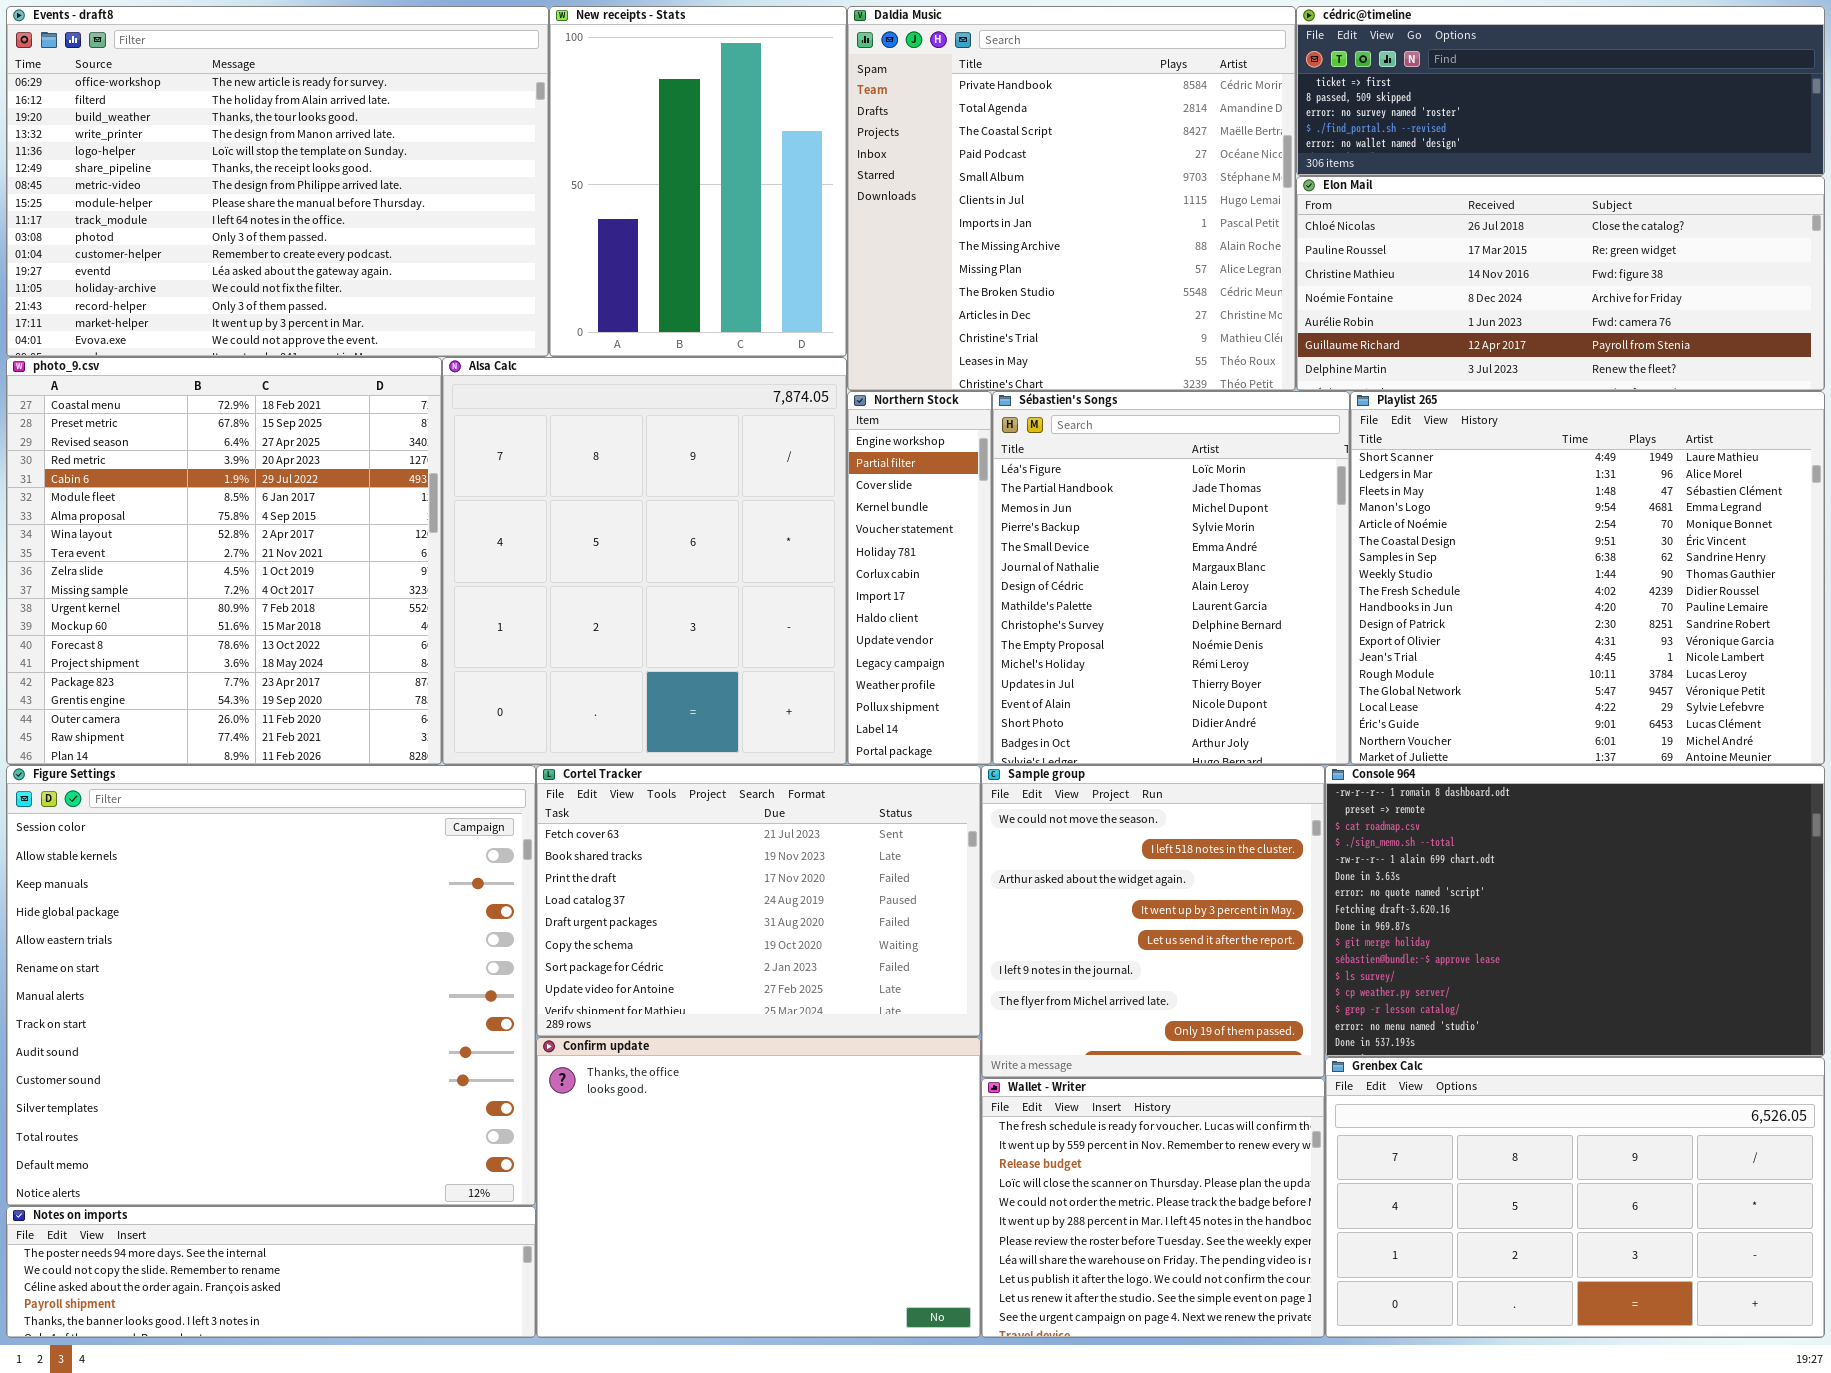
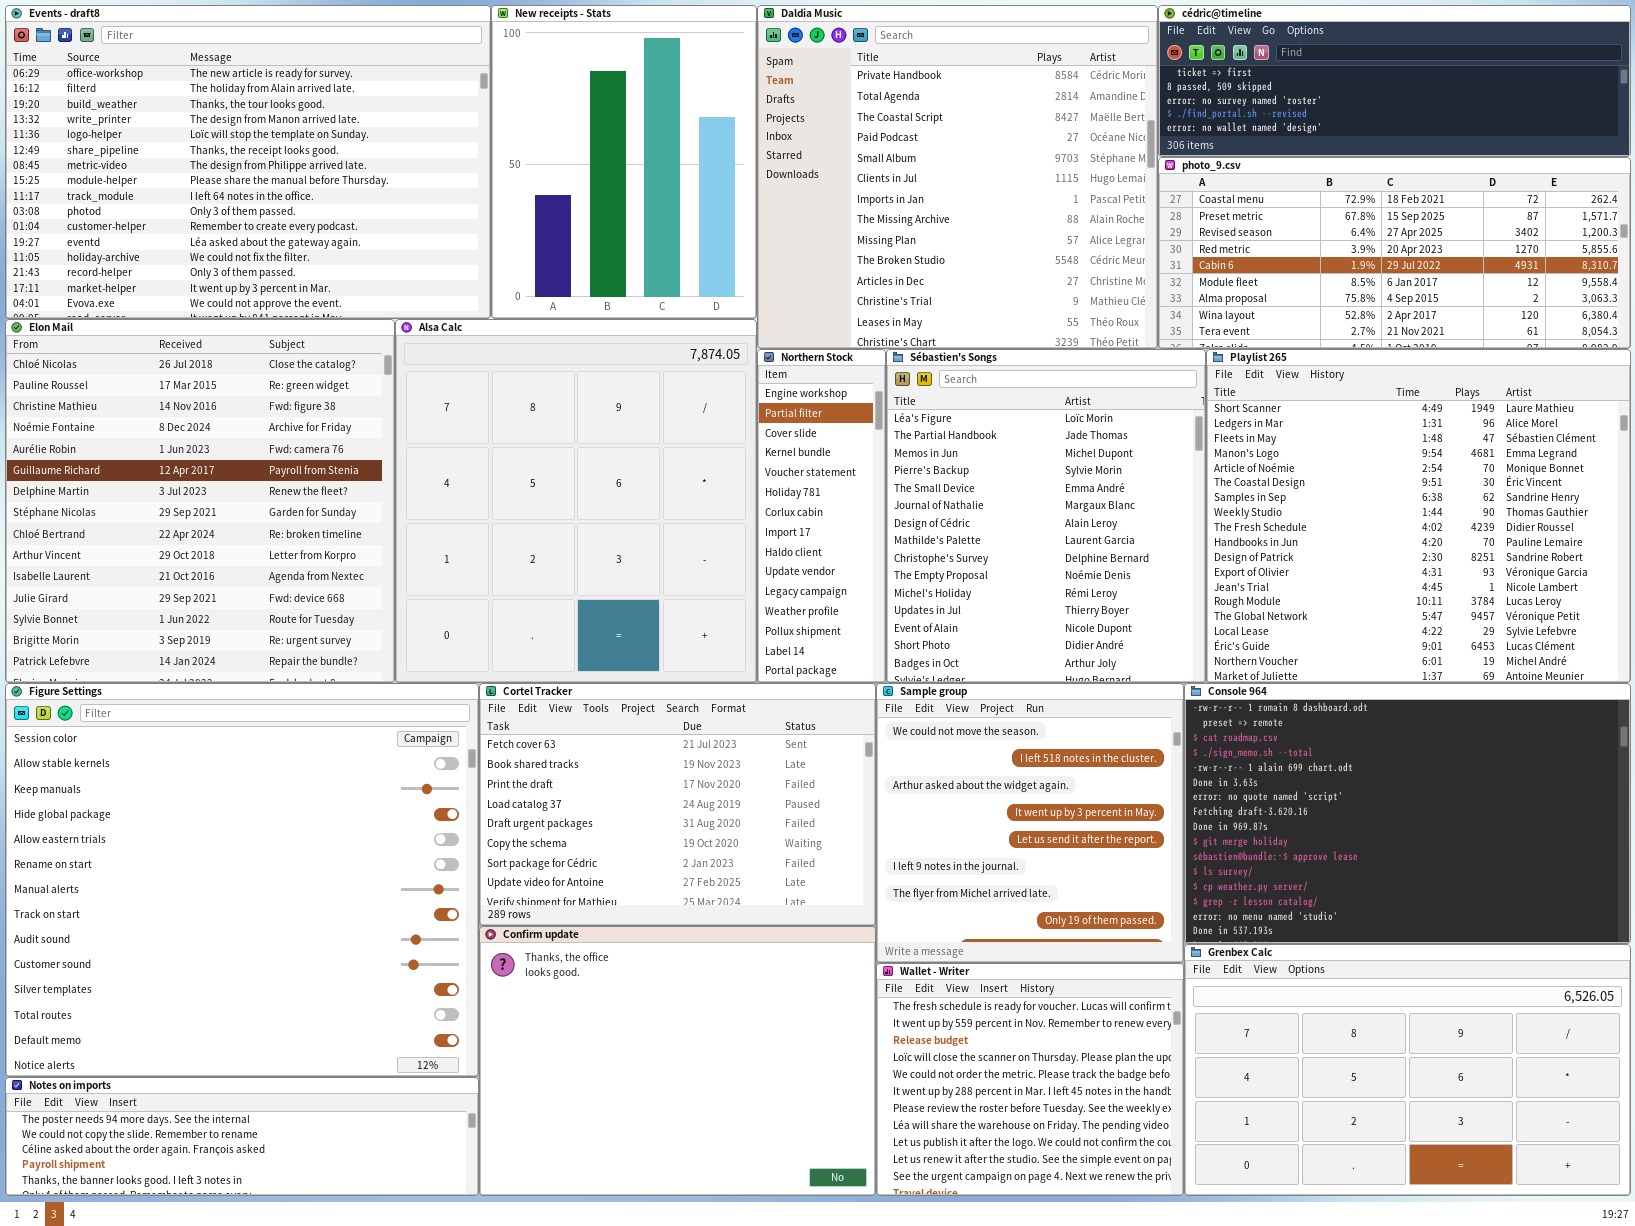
Elon Mail: [1296,176,1825,391] -> [5,319,395,683], moved, resized
photo_9.csv: [6,357,442,765] -> [1158,157,1631,349], moved, resized

